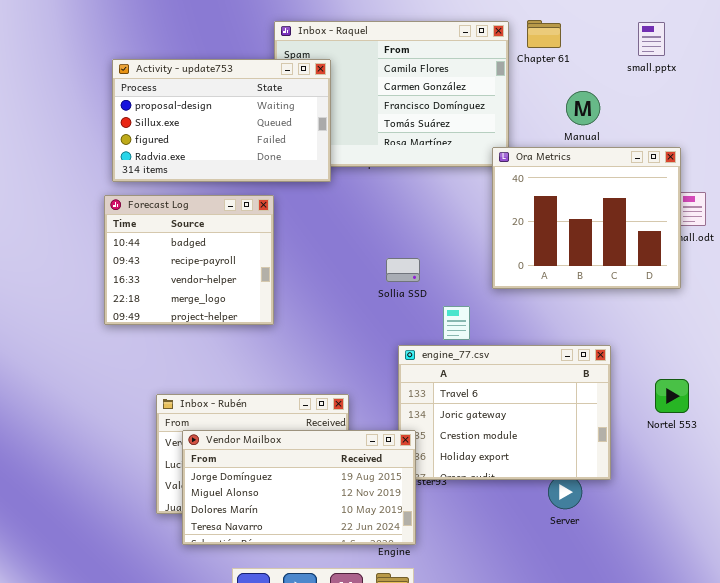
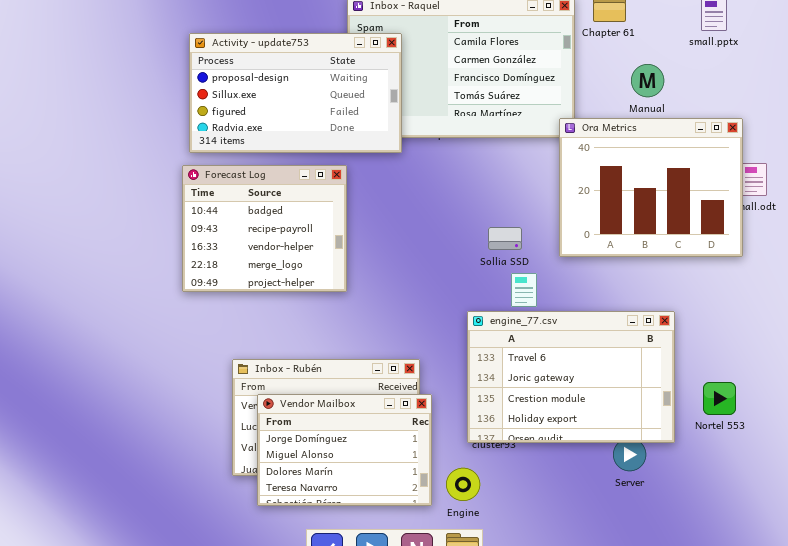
Sollia SSD: [386,258,420,282] -> [488,227,522,250], moved
Nortel 553: [655,379,689,413] -> [703,382,736,415], moved
Vendor Mailbox: [182,430,416,545] -> [257,394,432,506], resized

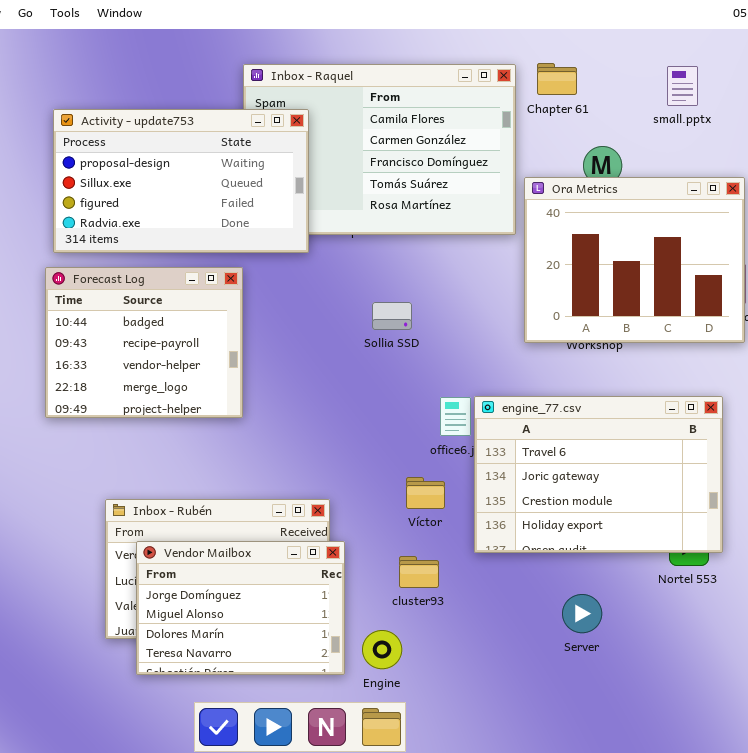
Ora Metrics: [559,118,743,257] -> [524,177,745,343], moved
Sollia SSD: [488,227,522,250] -> [372,302,412,330], moved
engine_77.csv: [467,311,675,443] -> [474,396,723,553], moved

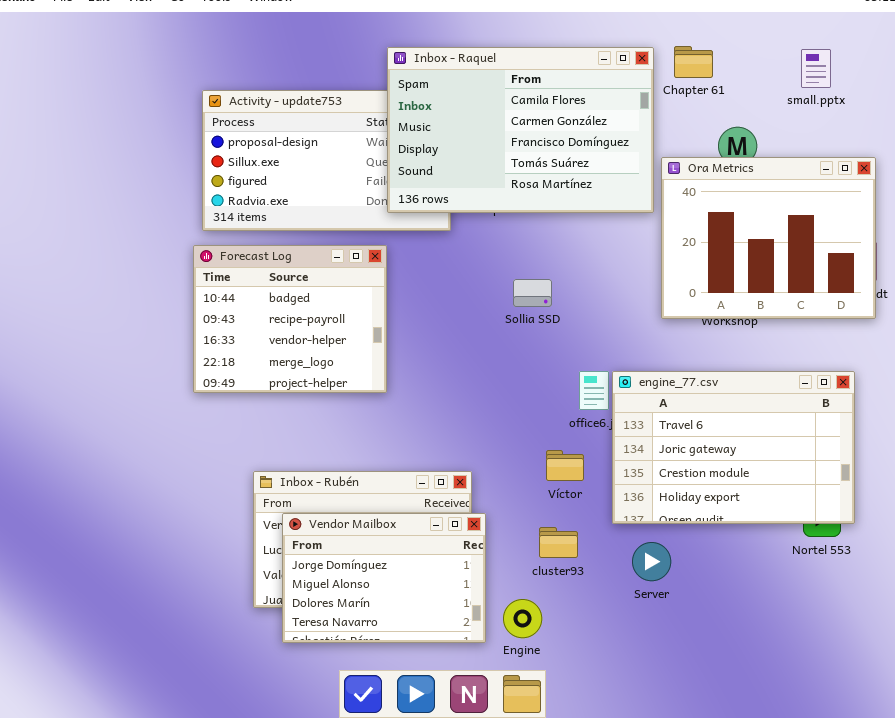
Inbox - Raquel: [243,64,516,235] -> [387,47,654,213], raised
Server: [562,594,602,633] -> [632,542,671,581], moved

